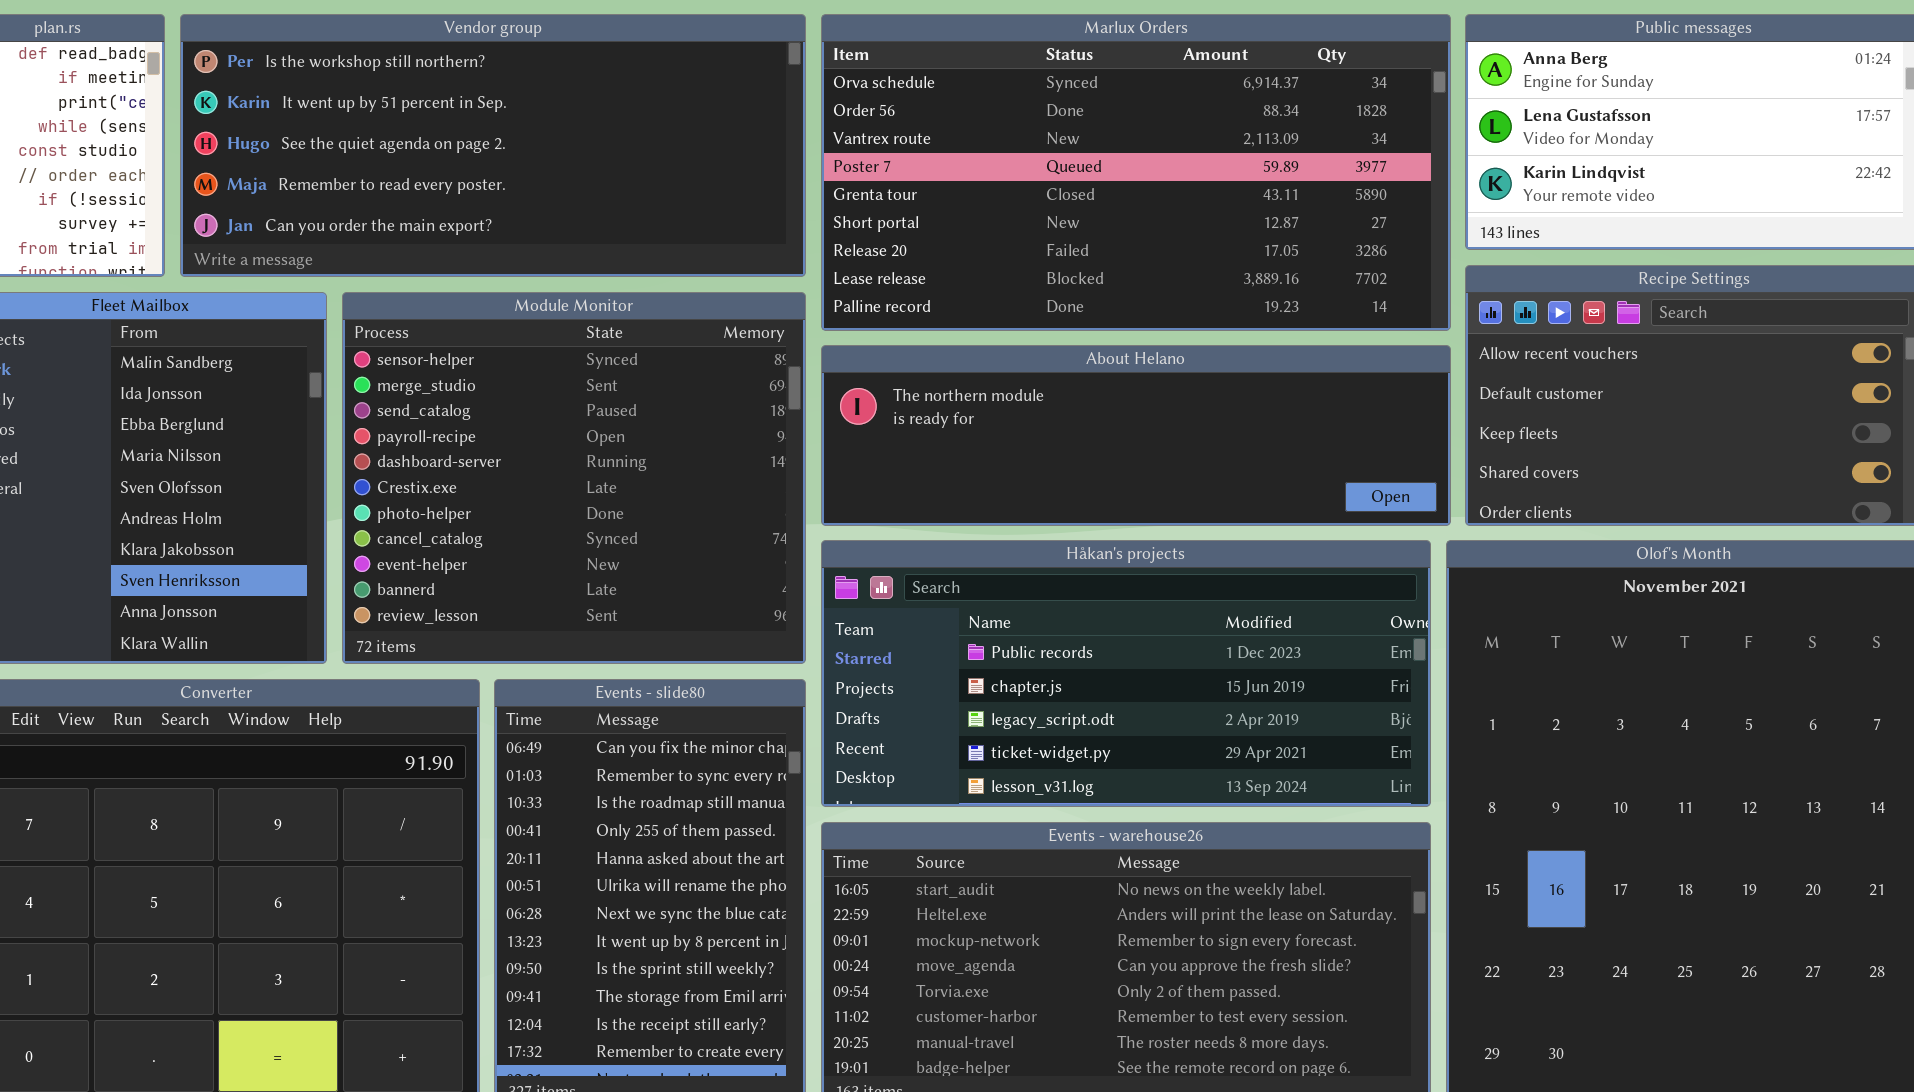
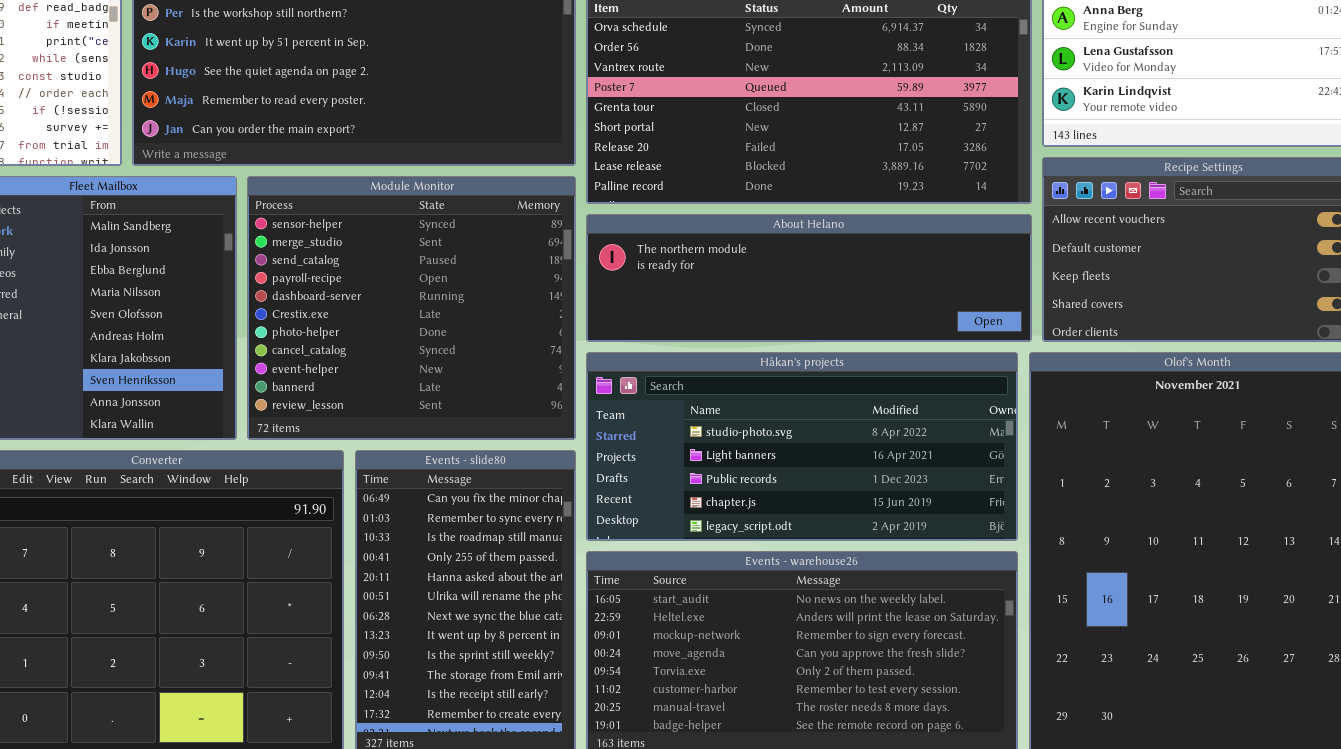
Håkan's projects: [821,540,1431,807] -> [586,352,1018,541], scrolled up 2 rows

